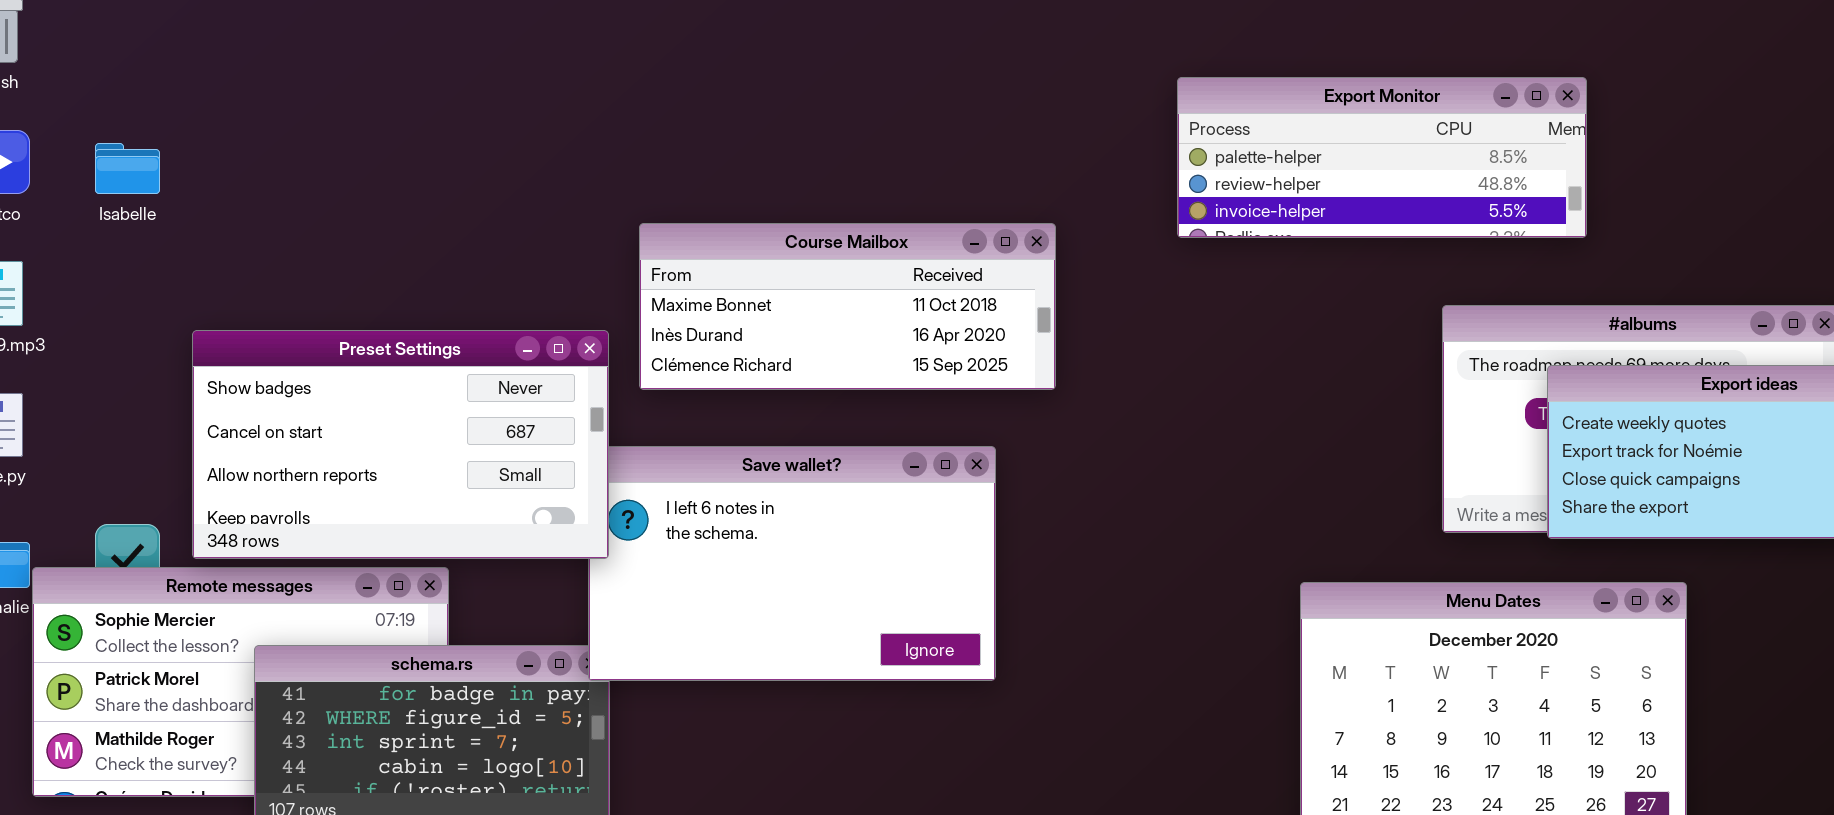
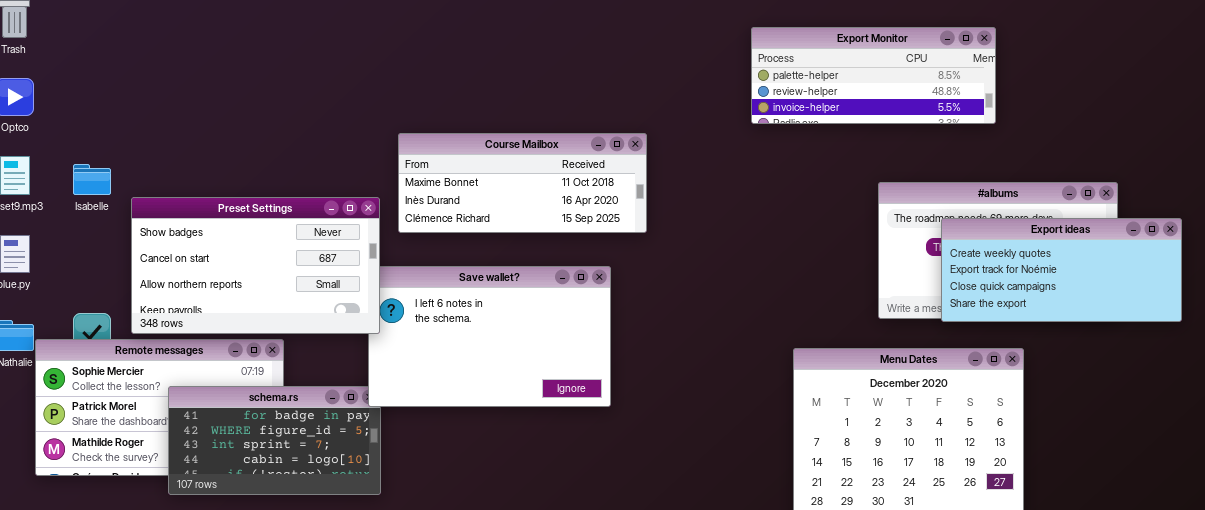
Export Monitor: [1177,77,1587,238] -> [751,27,996,124], moved
Isabelle: [95,143,160,194] -> [73,164,111,195], moved

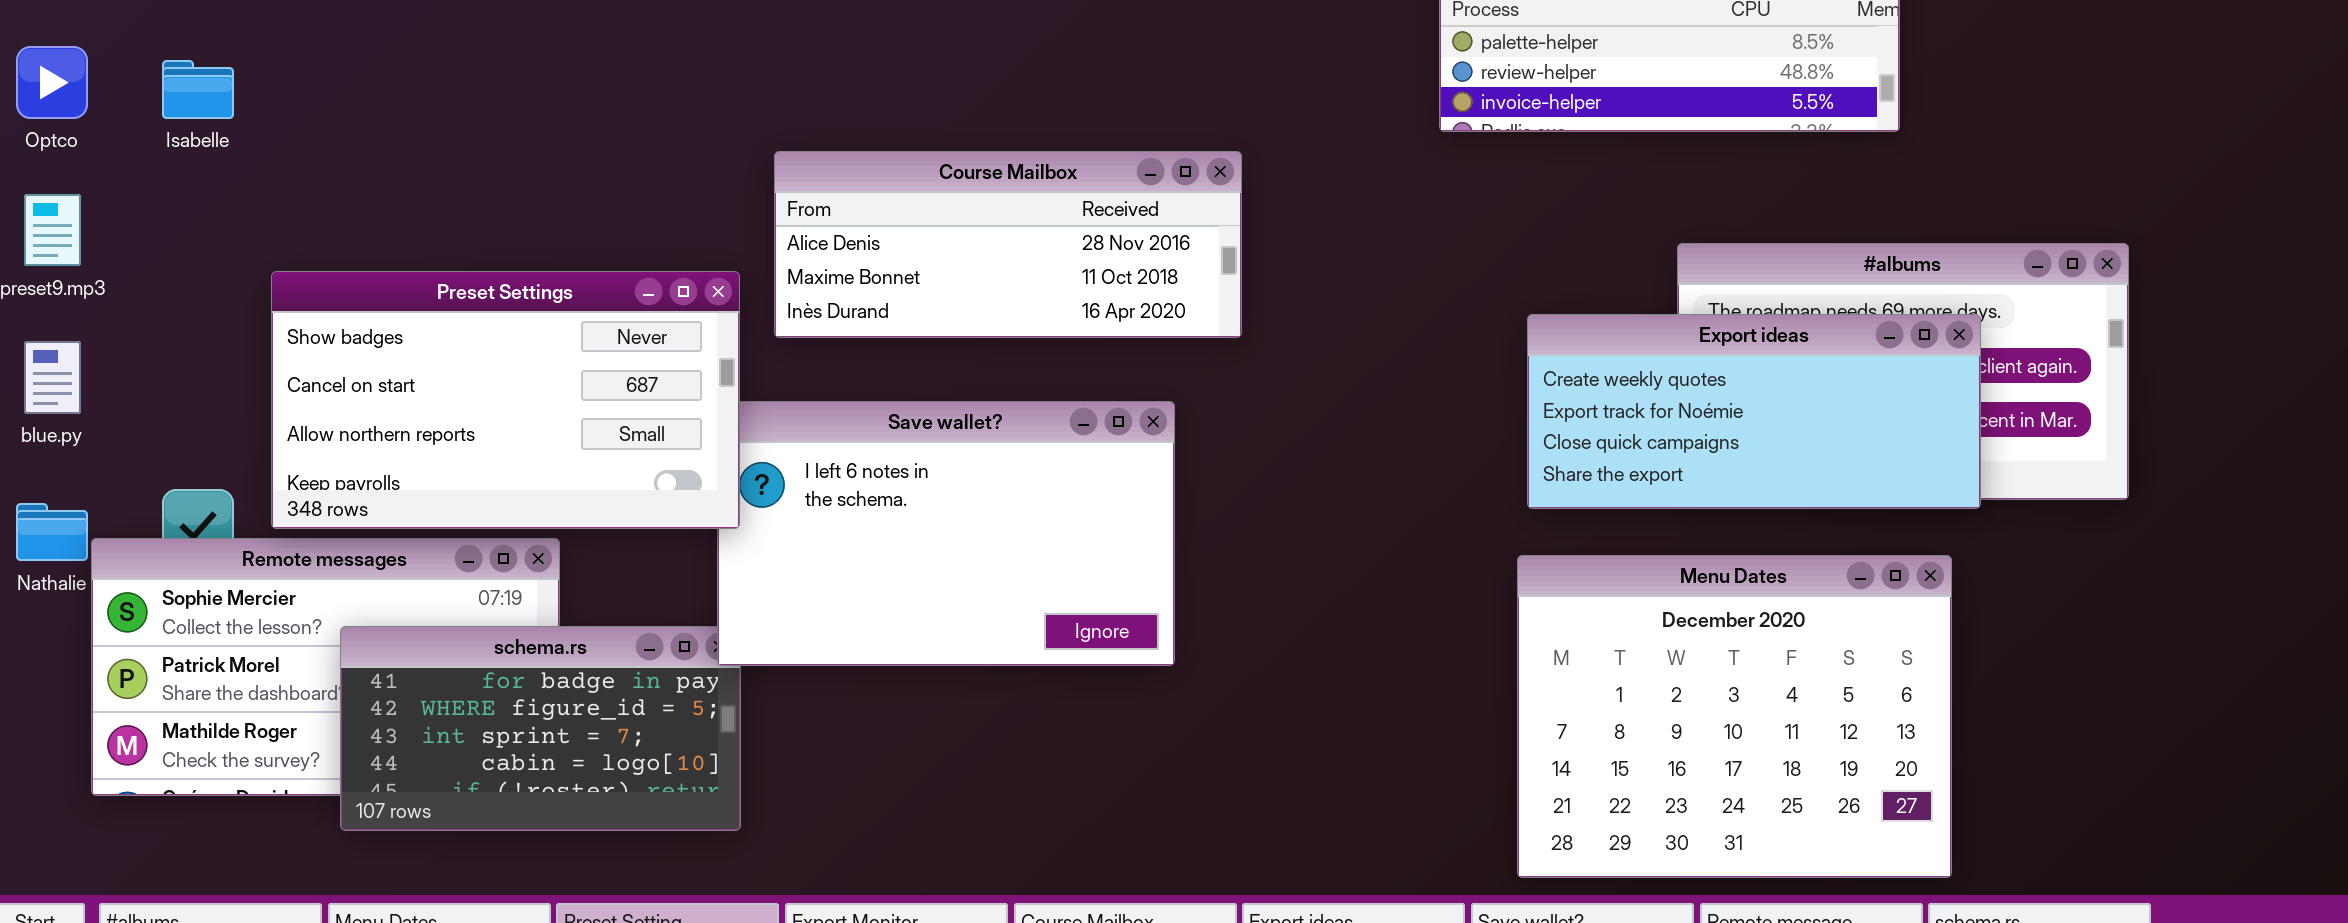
Course Mailbox: [398,133,647,233] -> [774,151,1242,338], scrolled up 1 row
Isabelle: [73,164,111,195] -> [162,60,234,119], moved
Export ideas: [941,218,1182,322] -> [1527,314,1981,509], moved

